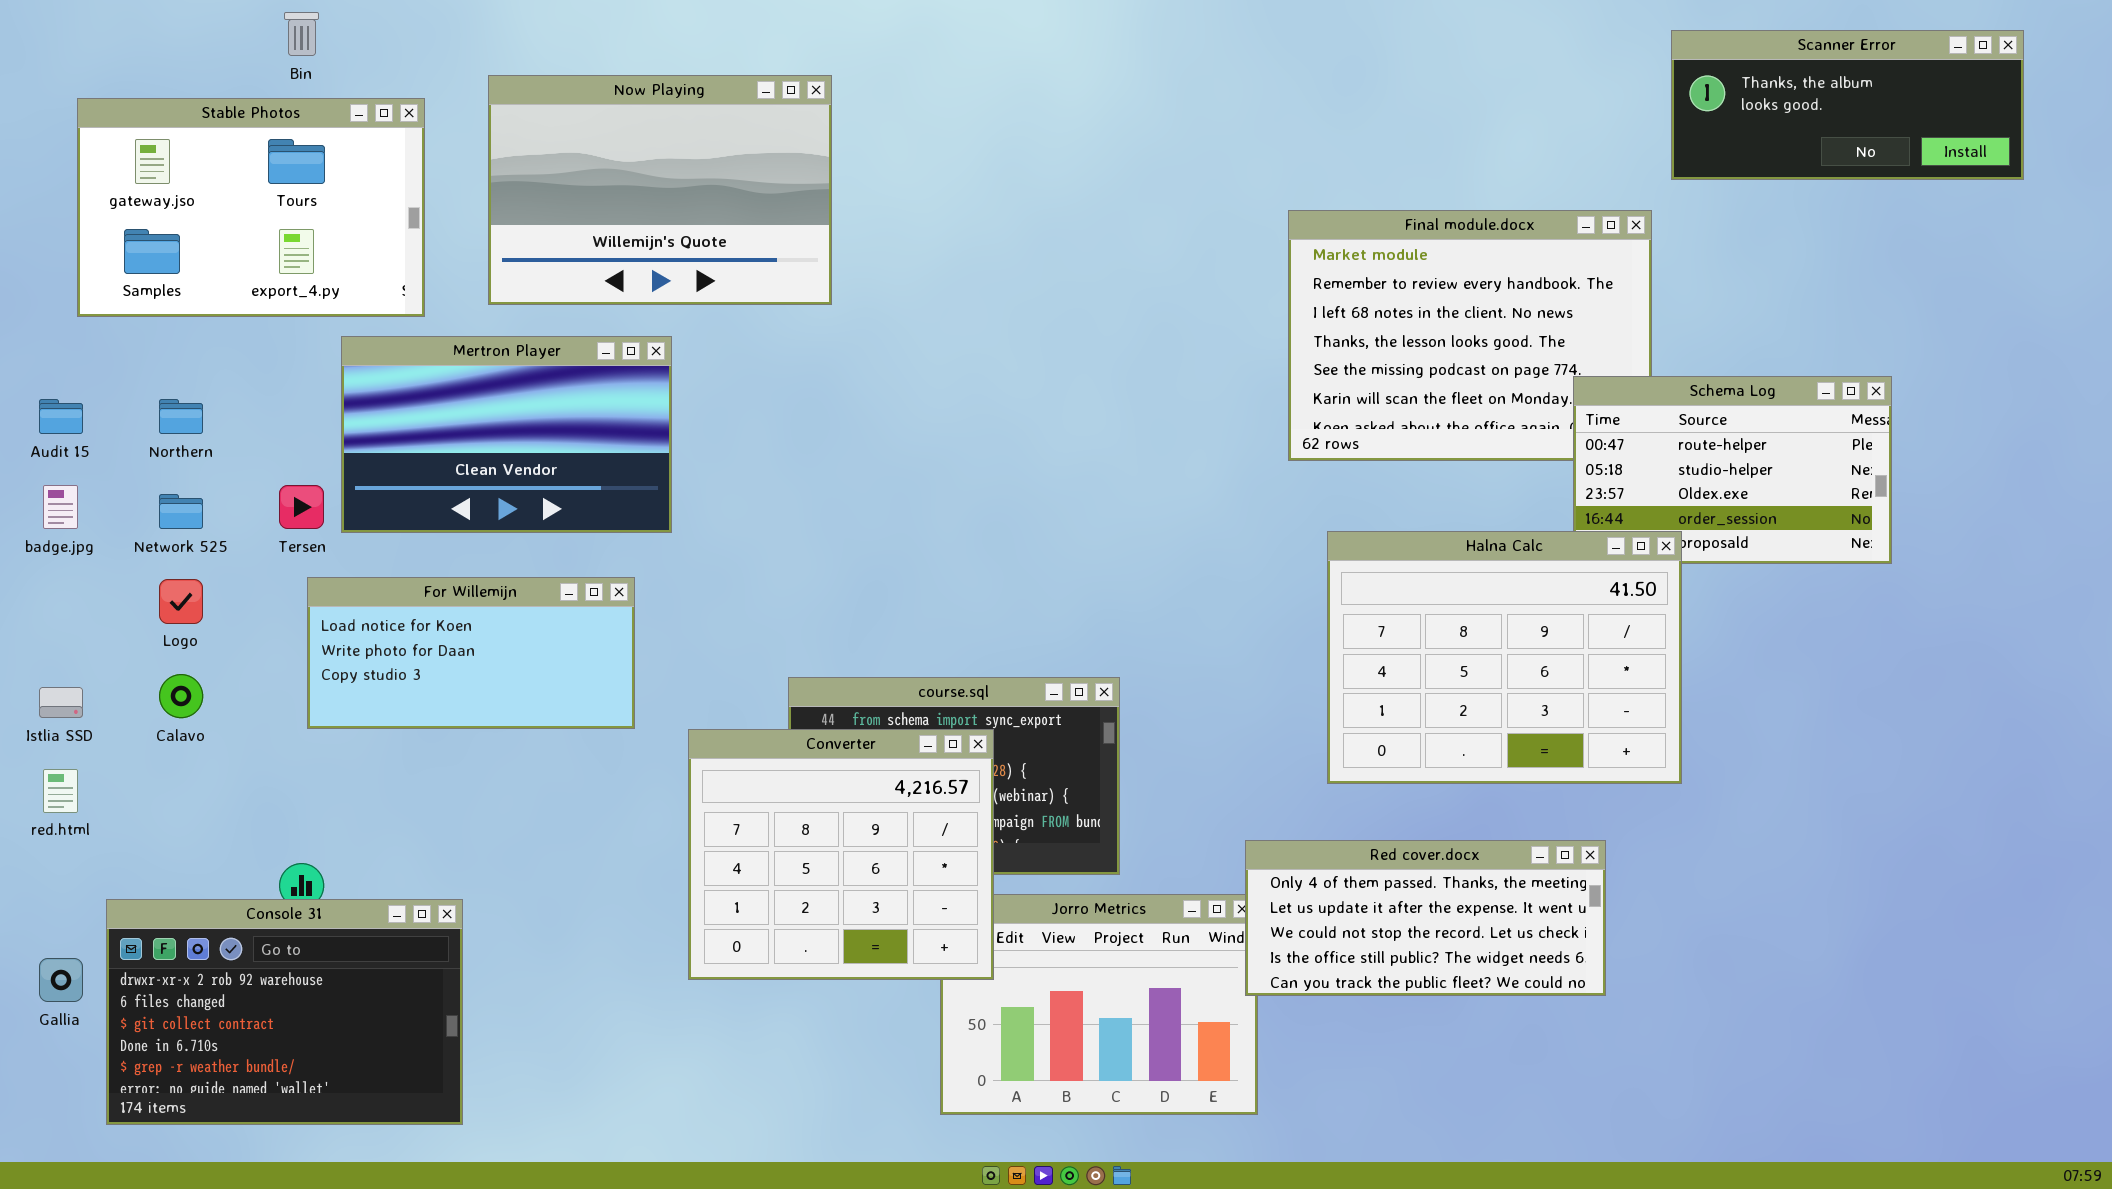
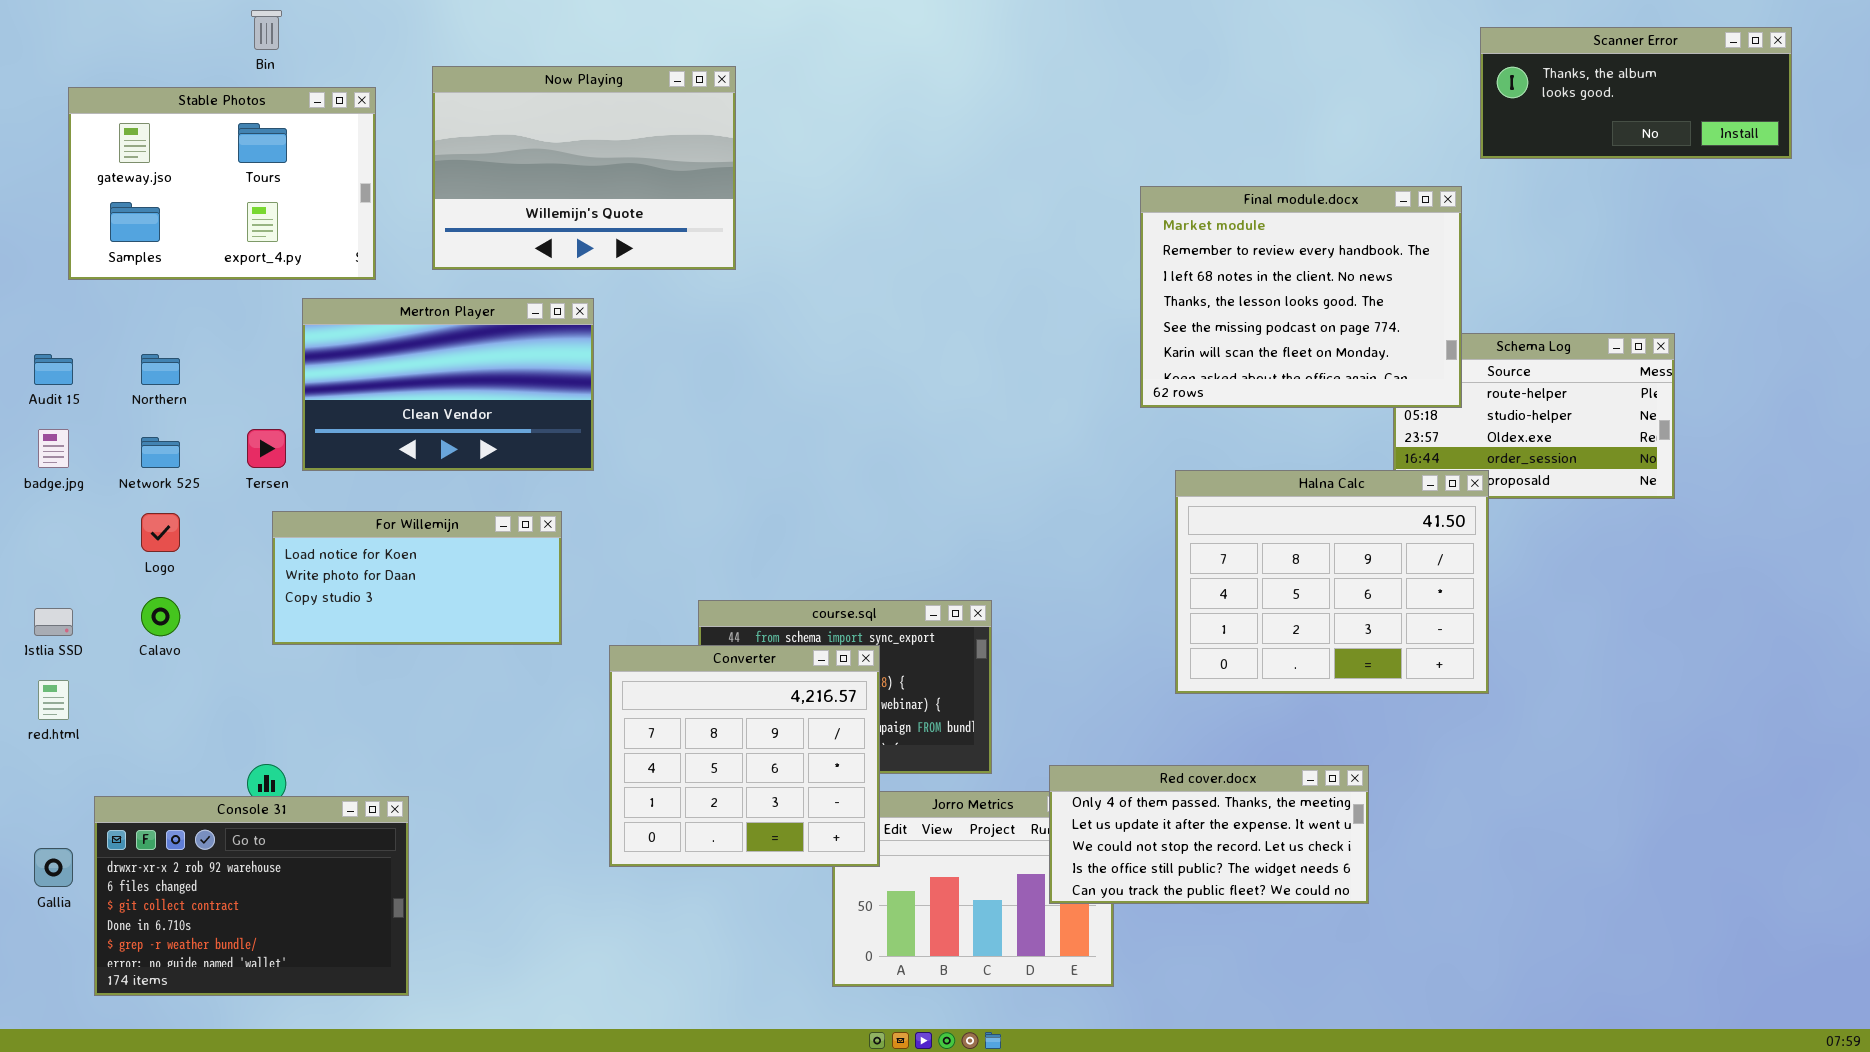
Final module.docx: [1288,210,1652,461] -> [1140,186,1462,408], raised
Red cover.docx: [1245,840,1606,996] -> [1049,765,1369,904], moved

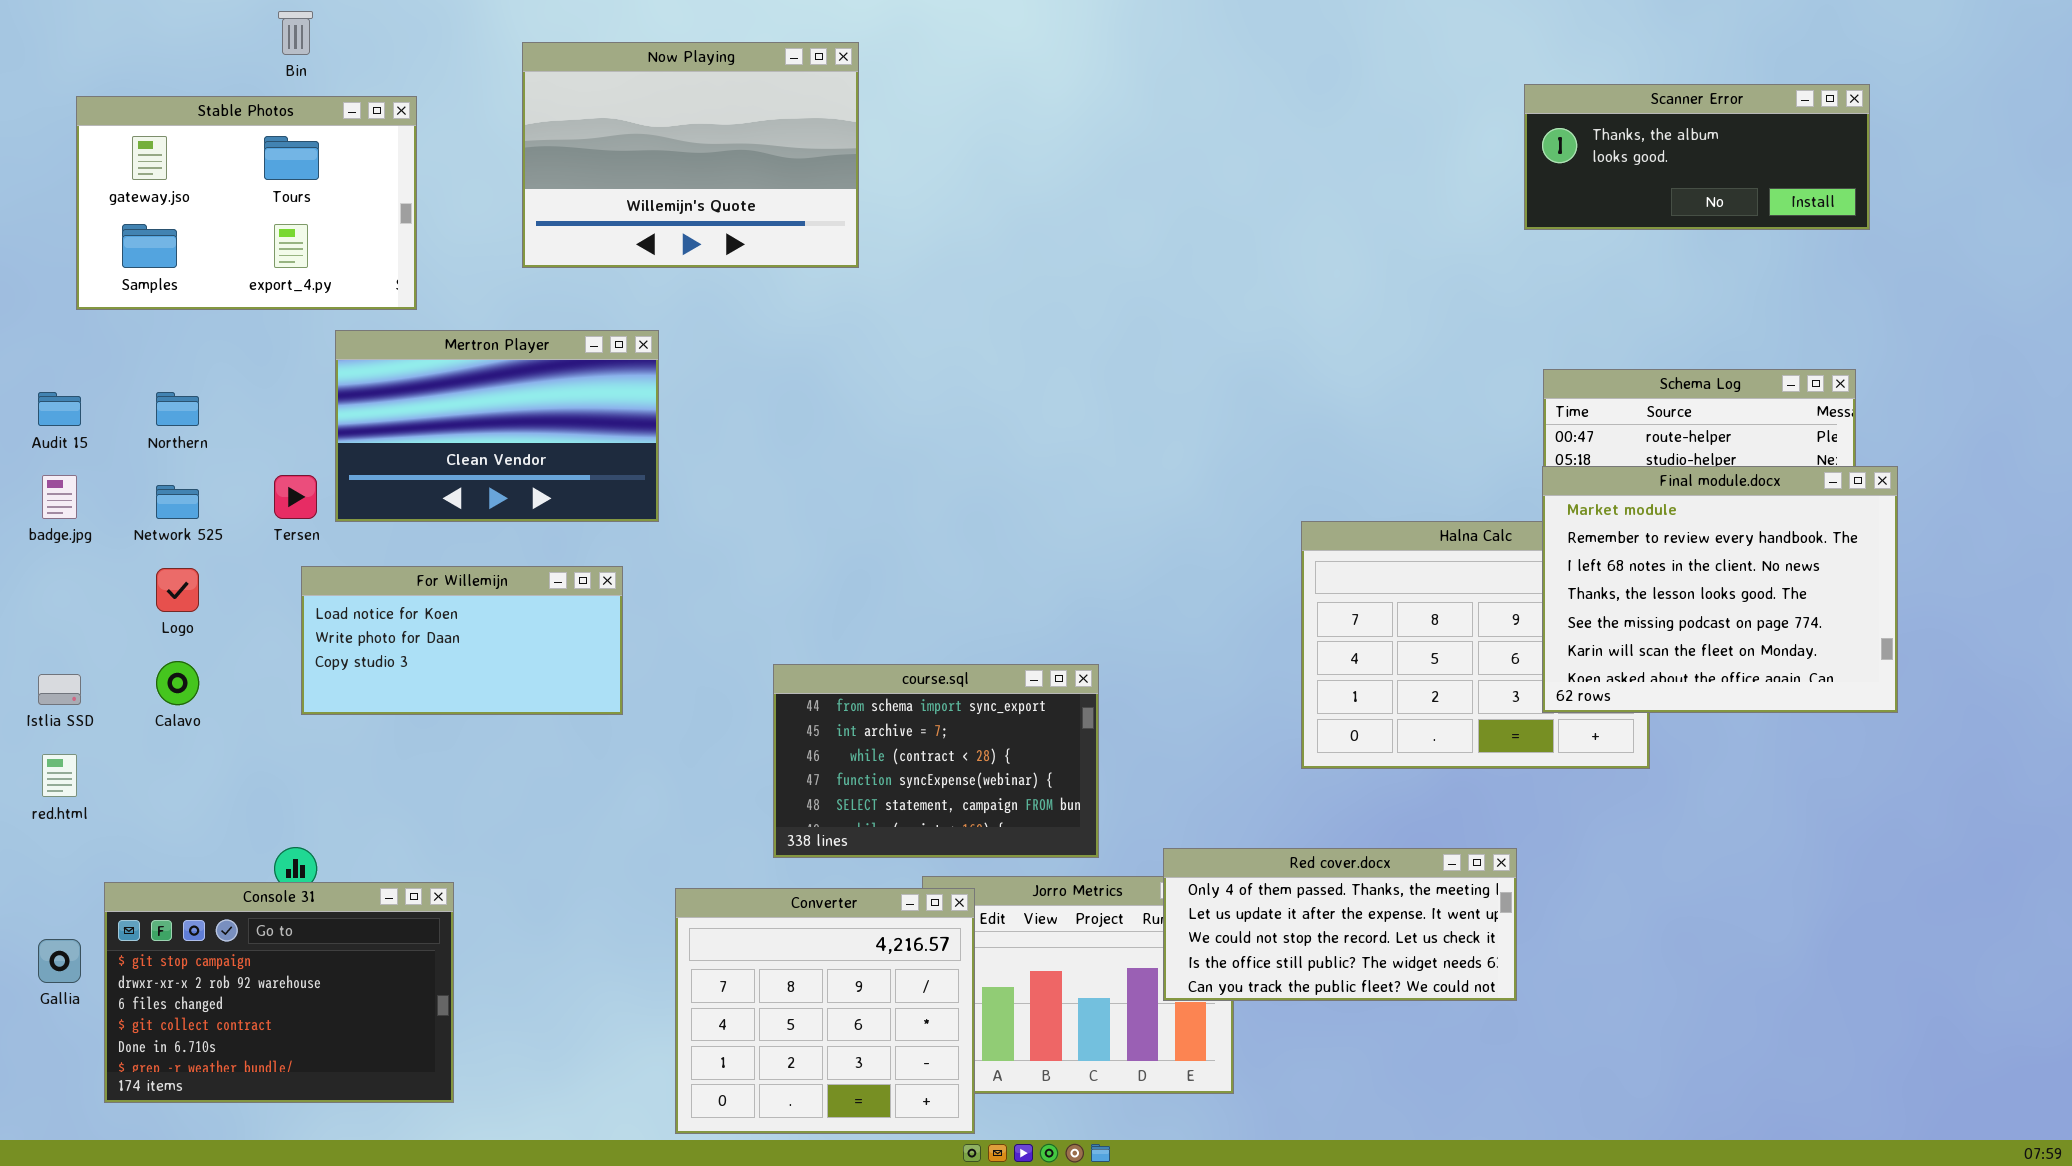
Scanner Error: [1480,27,1792,159] -> [1524,84,1870,230], moved
Now Playing: [432,66,736,270] -> [522,42,859,268], moved
Final module.docx: [1140,186,1462,408] -> [1542,466,1898,713], moved
Converter: [609,645,880,867] -> [675,888,975,1134], moved
Console 31: [94,796,409,996] -> [104,882,454,1103], scrolled up 1 row

